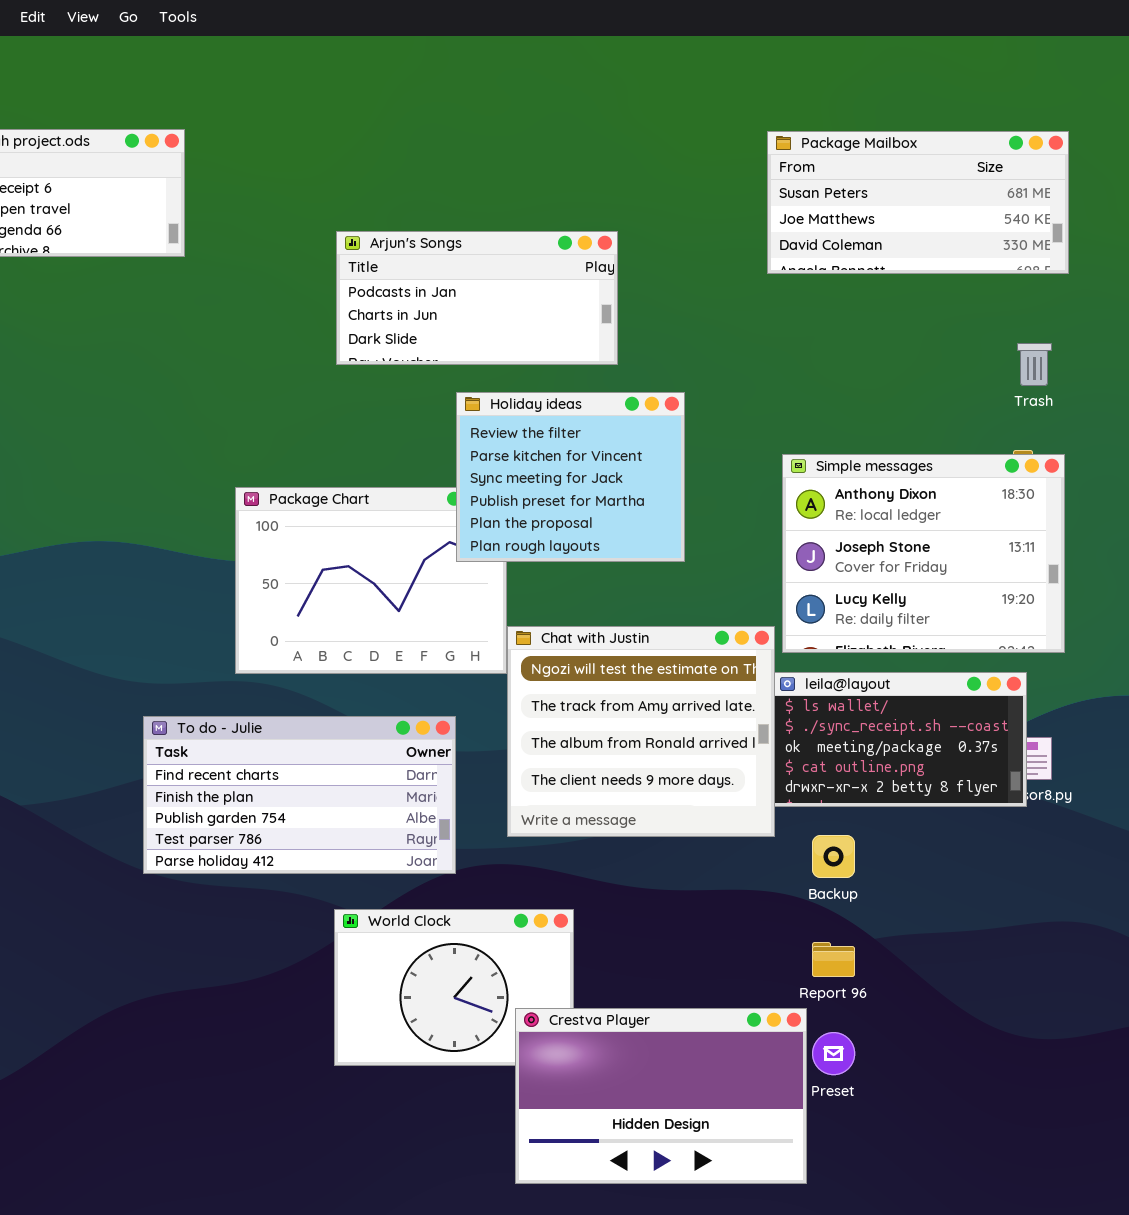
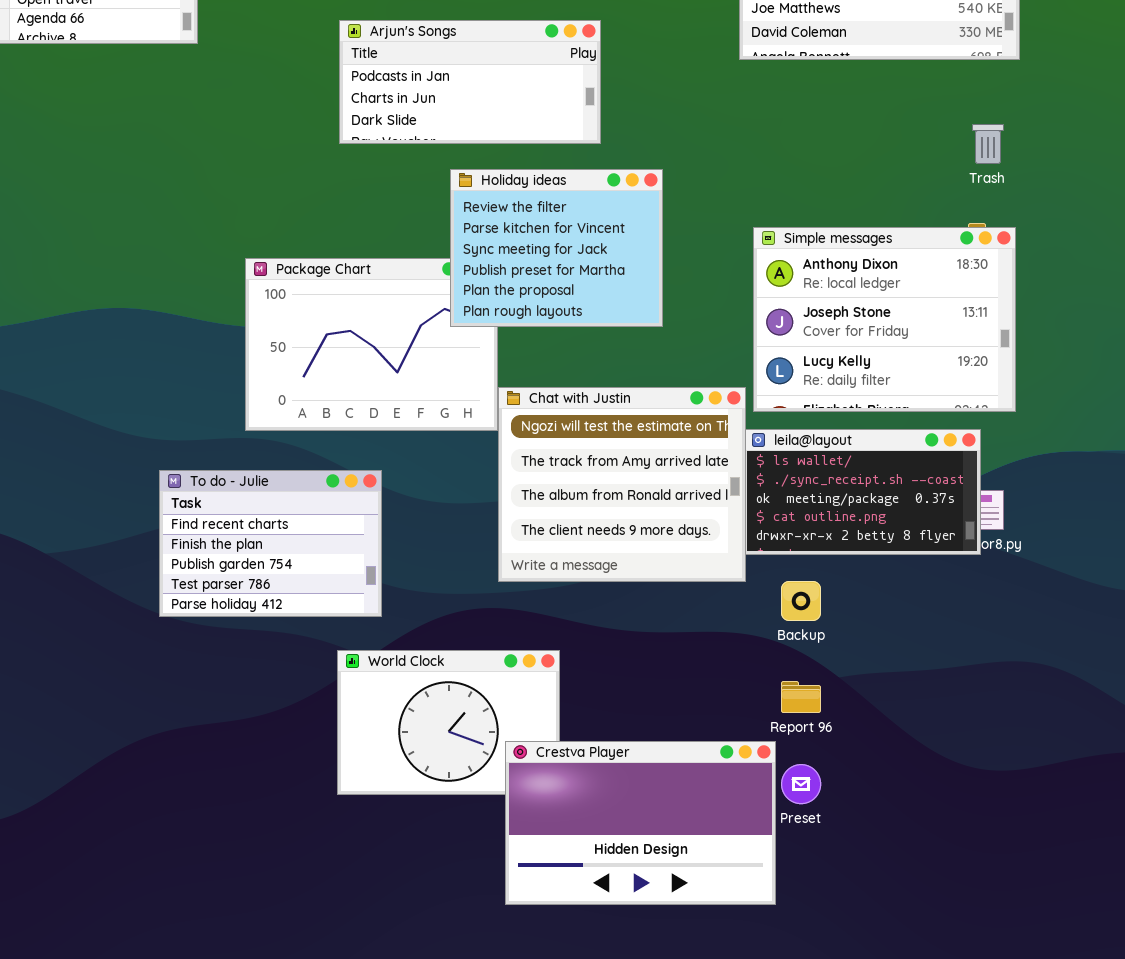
To do - Julie: [143,716,456,874] -> [159,470,382,617], resized

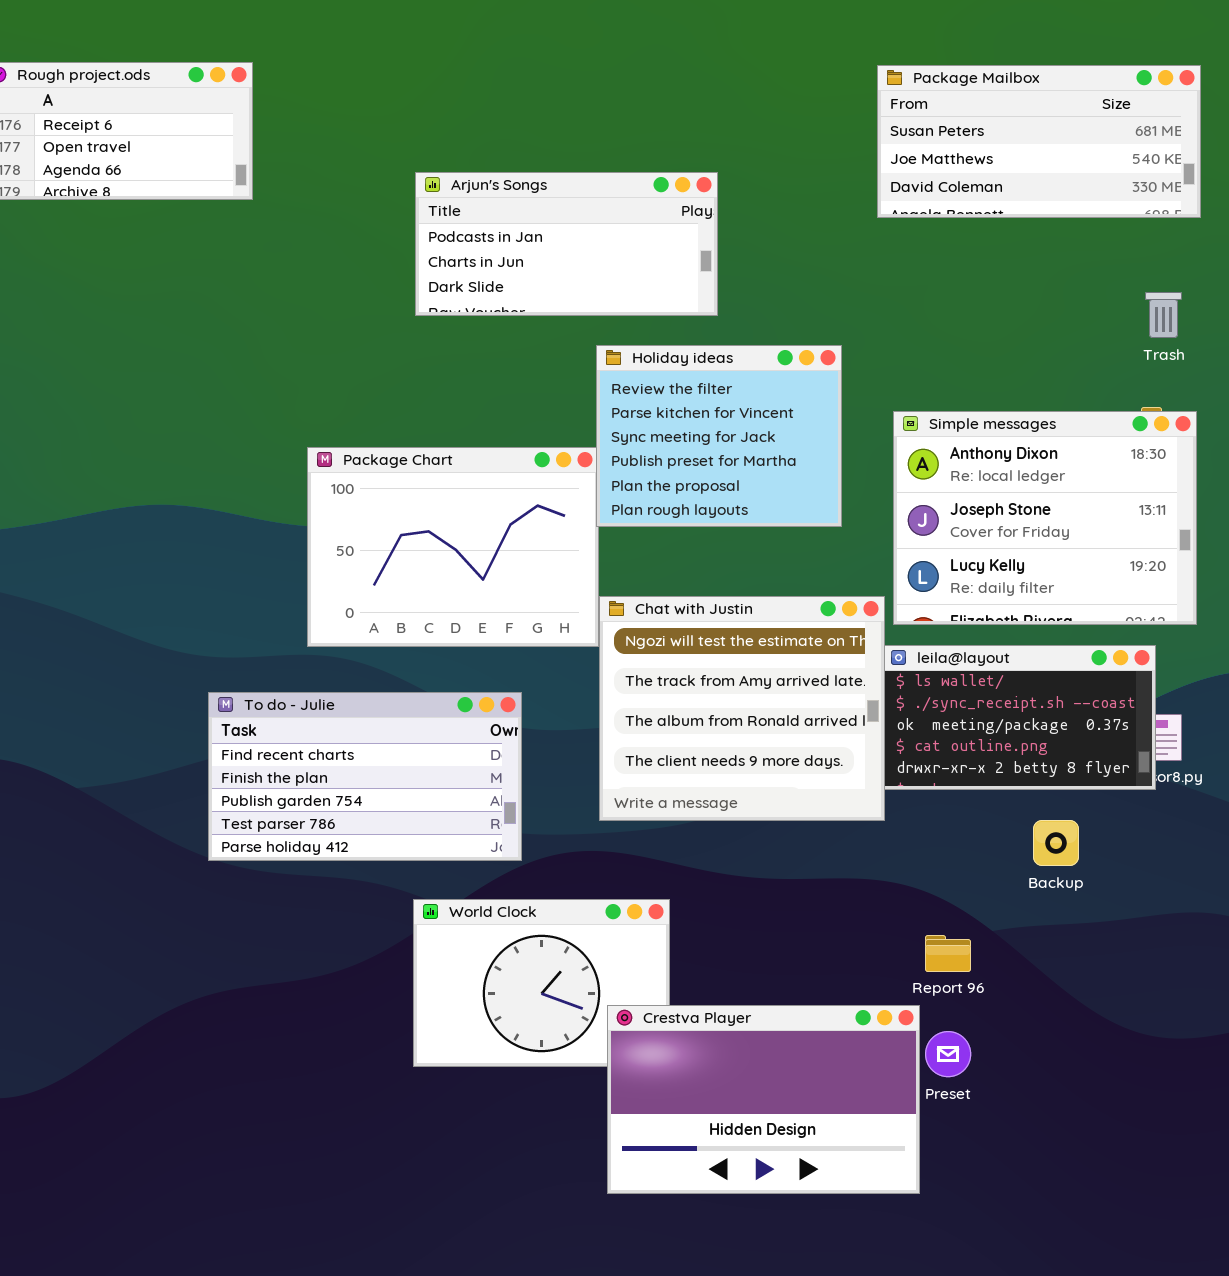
Holiday ideas: [450,169,663,327] -> [596,345,842,527], moved
To do - Julie: [159,470,382,617] -> [208,692,522,861], resized
Backup: [781,581,821,621] -> [1033,820,1079,866], moved

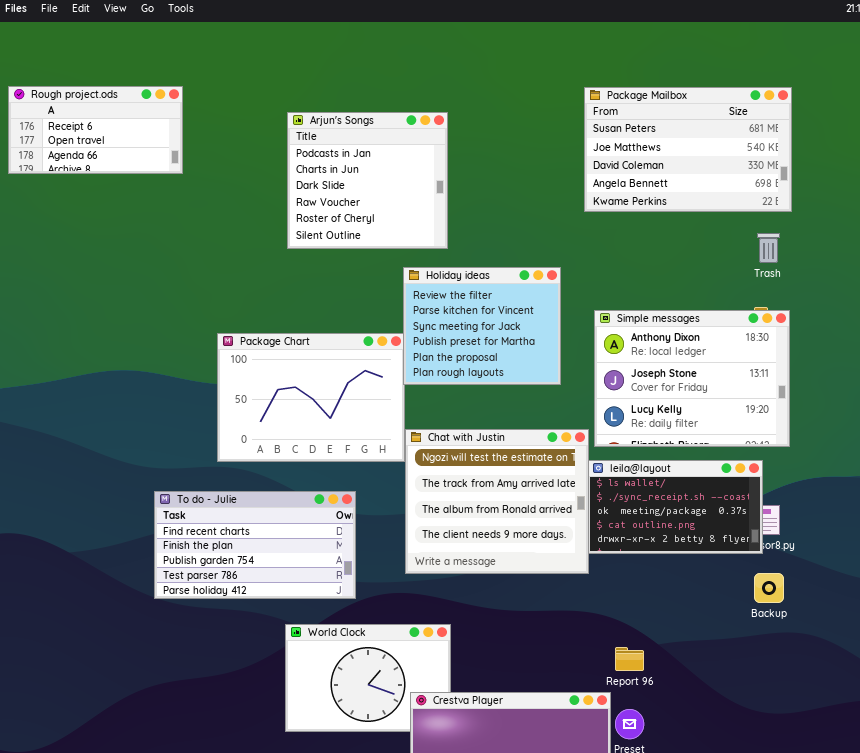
Package Mailbox: [877,65,1201,218] -> [584,87,792,212], resized
Arjun's Songs: [415,172,718,316] -> [287,112,448,249], resized
Backup: [1033,820,1079,866] -> [754,573,784,603], moved

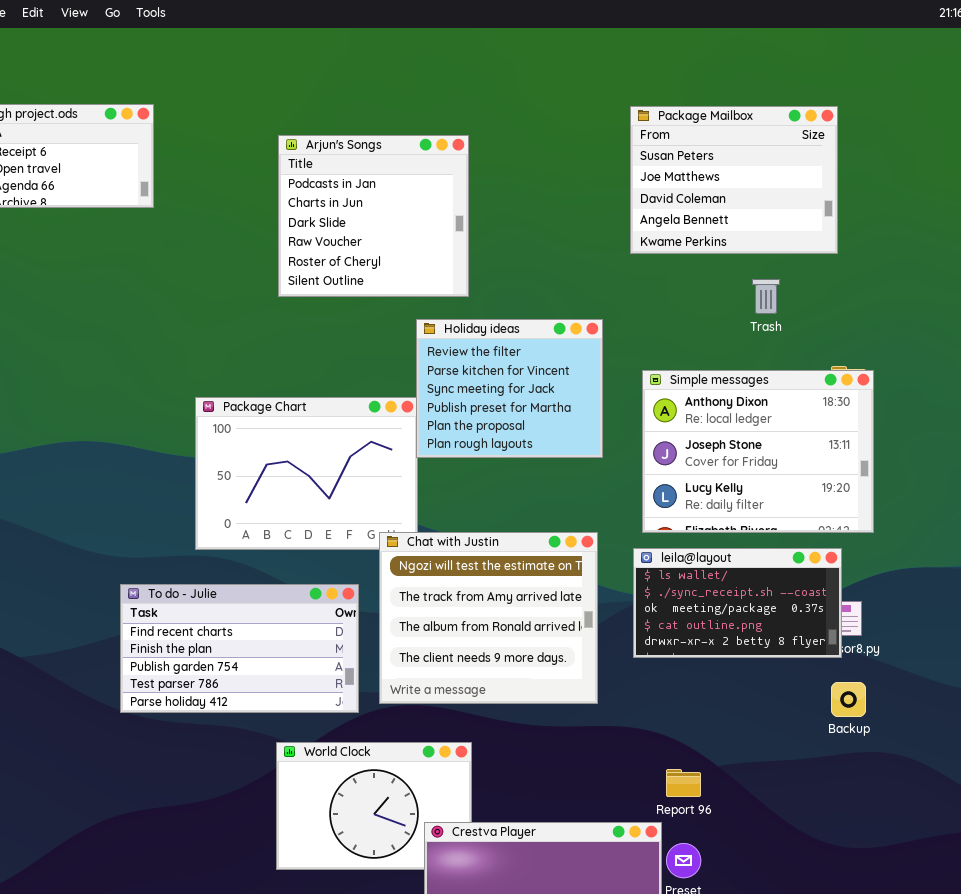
Package Mailbox: [584,87,792,212] -> [630,106,838,254], resized
Trash: [757,233,780,263] -> [752,279,780,314], moved
Chat with Justin: [405,429,589,574] -> [379,532,598,704], moved

